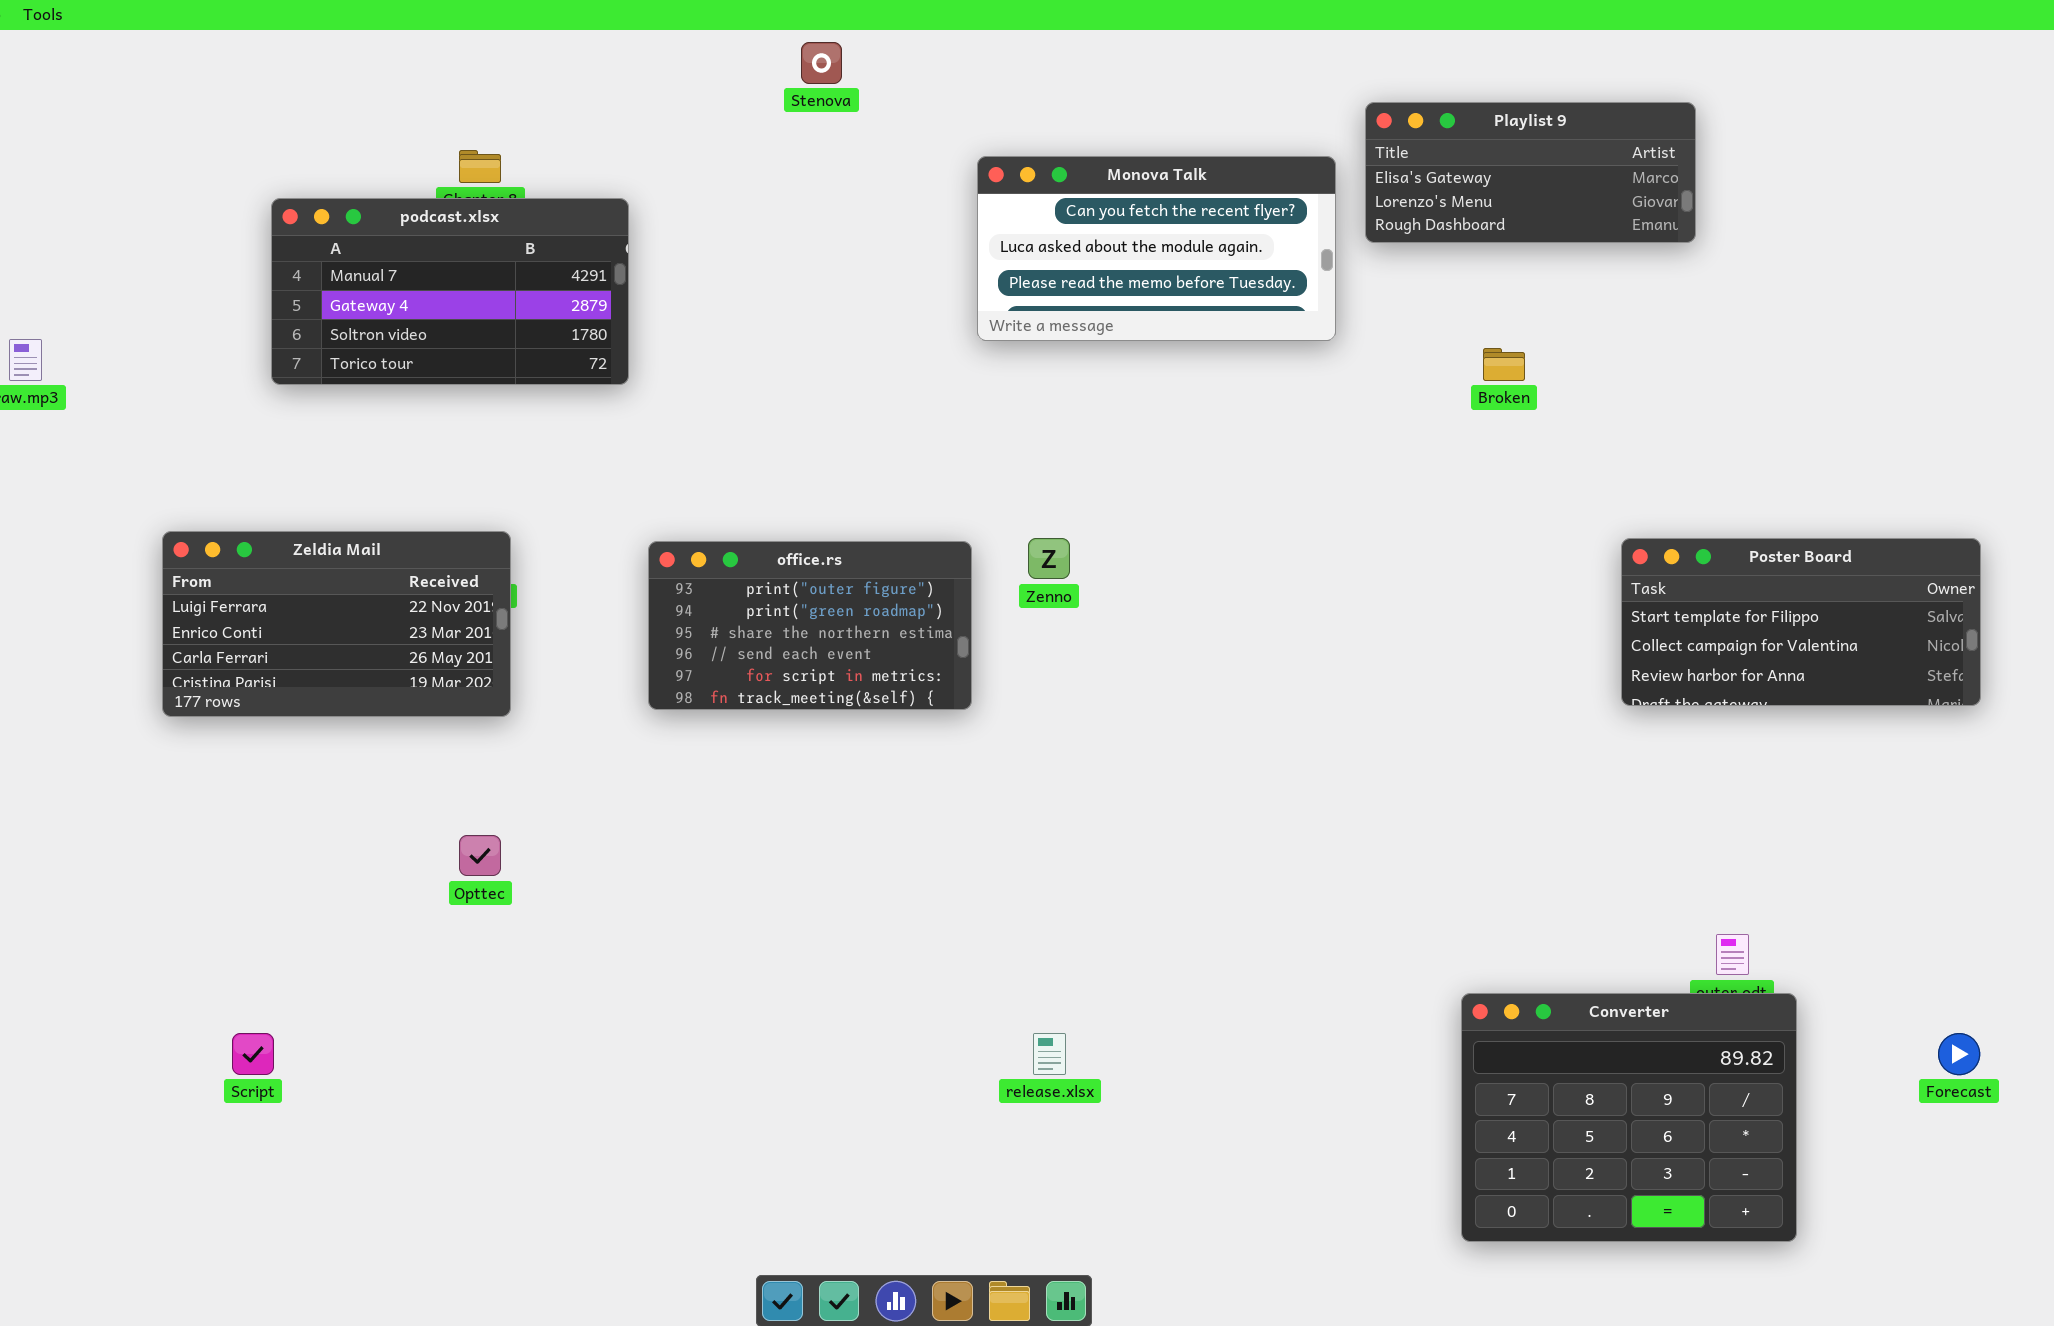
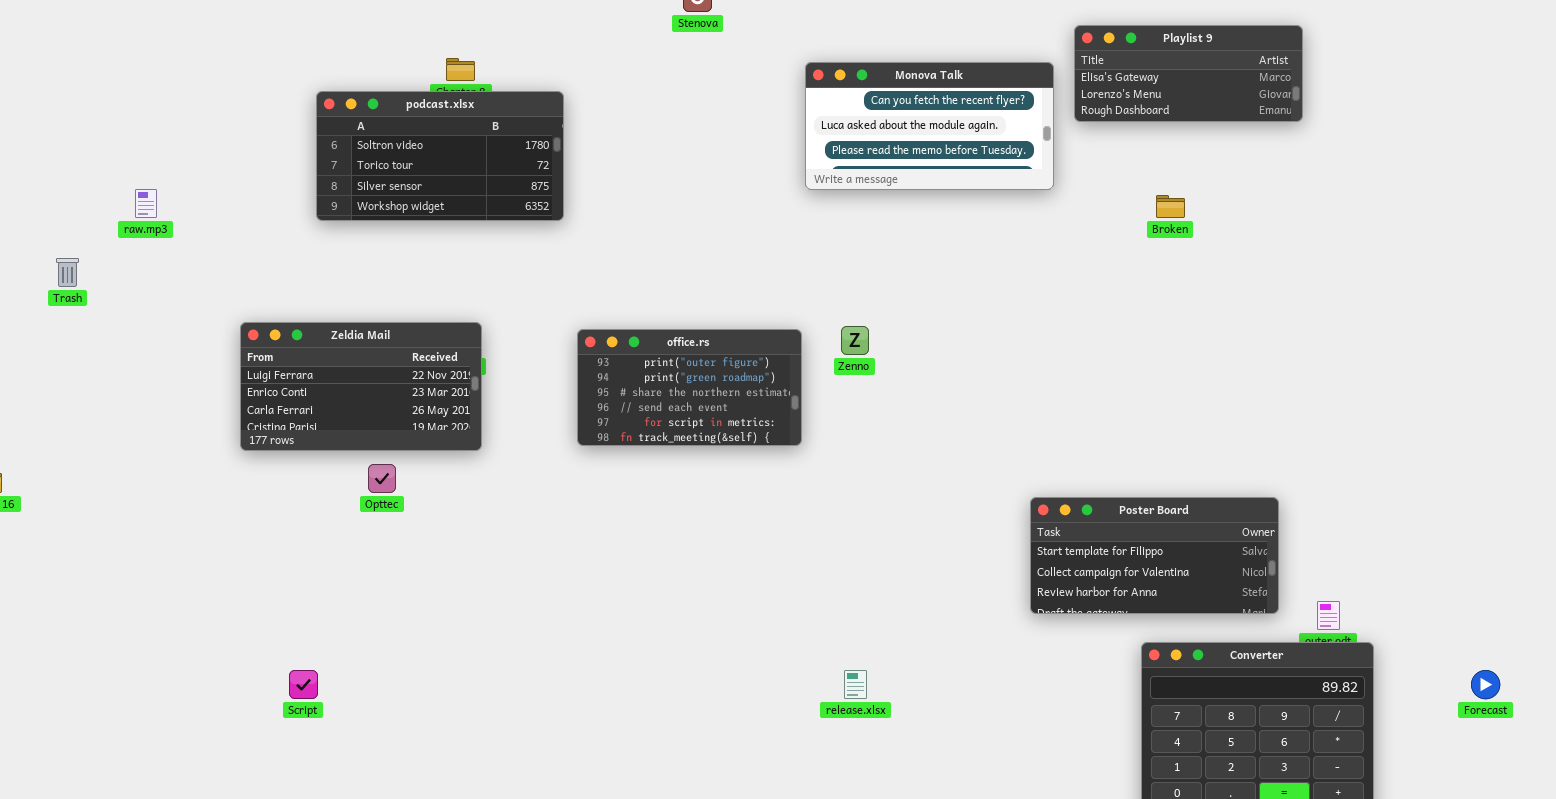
podcast.xlsx: [271,198,629,385] -> [316,91,564,221], scrolled down 2 rows
Poster Board: [1621,538,1981,706] -> [1030,497,1279,614], moved
Opttec: [459,835,501,876] -> [368,464,396,493], moved

